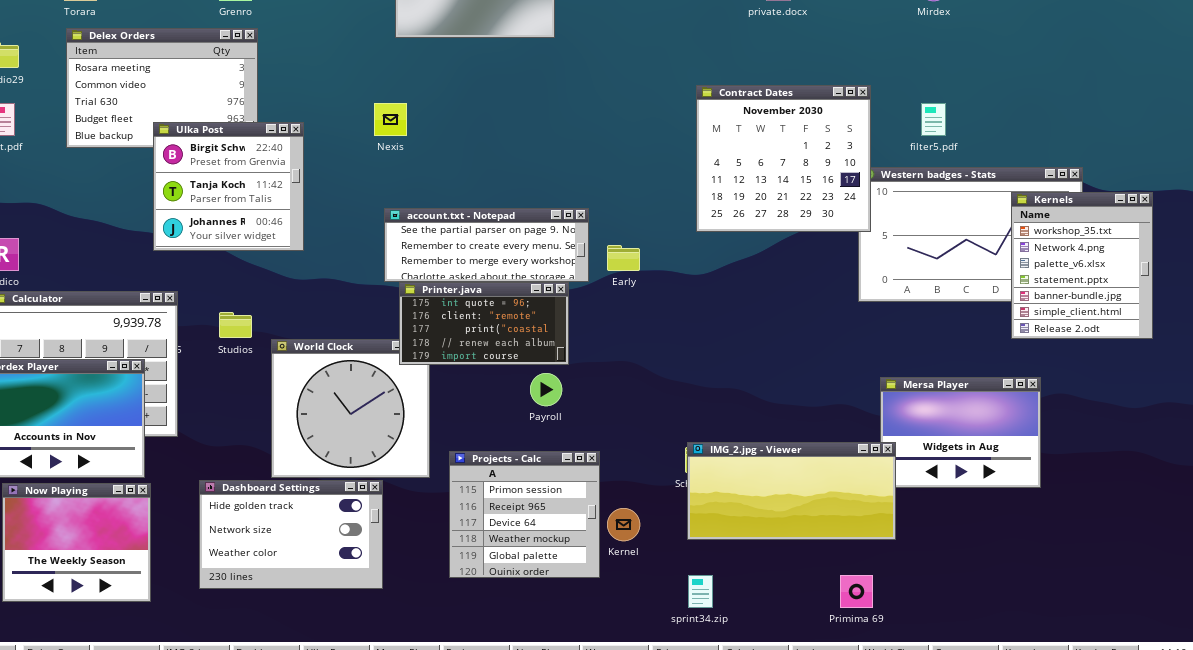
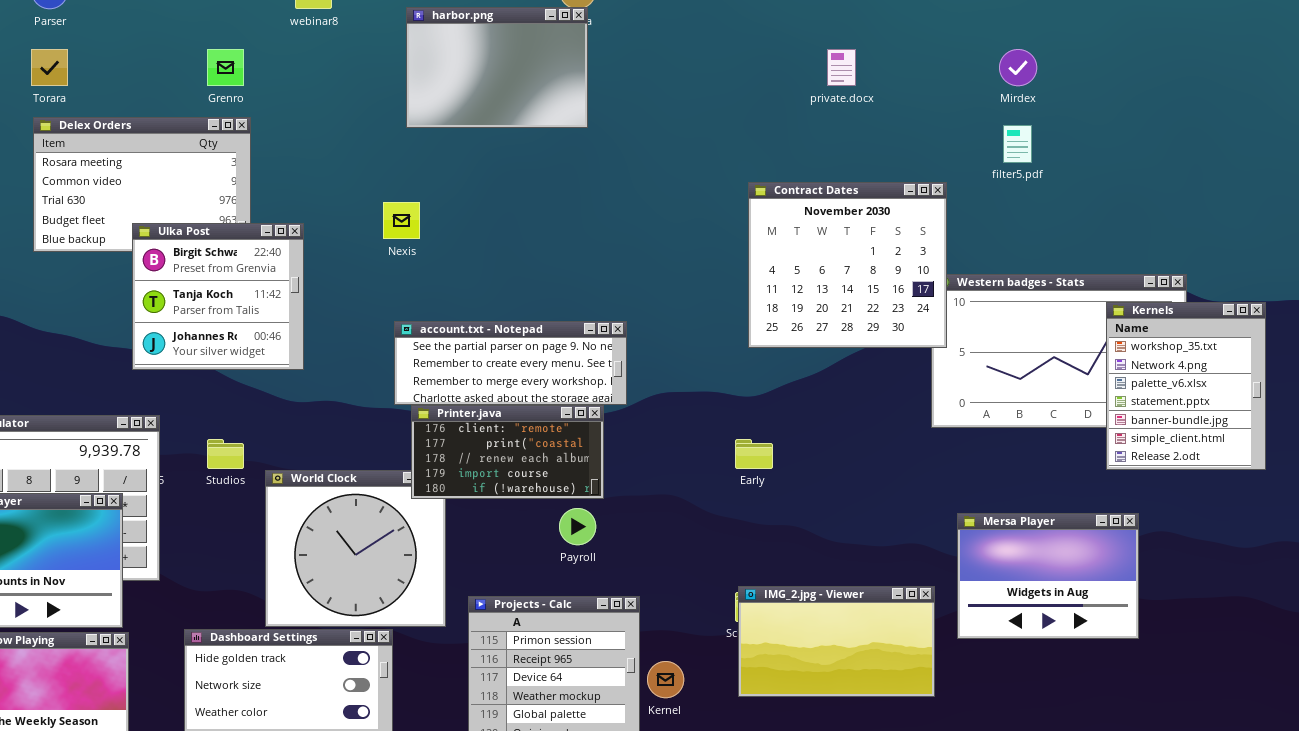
filter5.pdf: [921,103,946,136] -> [1003,125,1032,163], moved
Early: [607,245,640,271] -> [735,439,773,469], moved
Printer.java: [399,282,569,365] -> [411,405,604,499], scrolled down 1 row
IMG_2.jpg - Viewer: [687,442,896,540] -> [738,586,935,697], resized

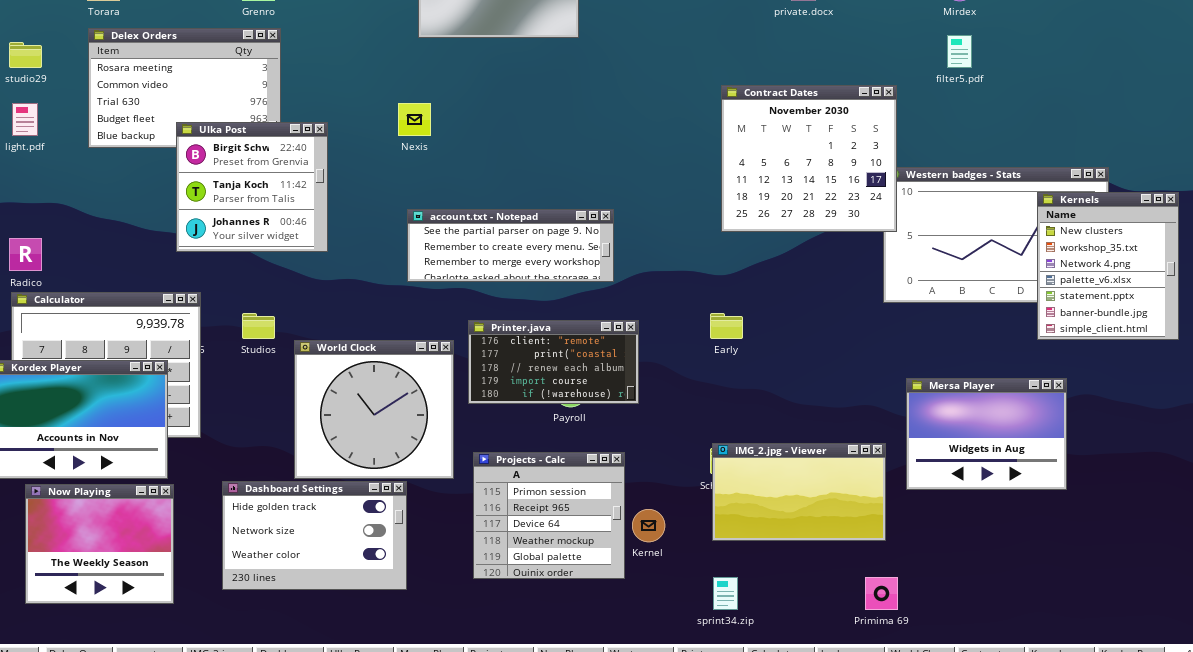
Kernels: [1106,302,1266,470] -> [1037,192,1179,340], scrolled up 1 row
Printer.java: [411,405,604,499] -> [468,320,639,404], moved

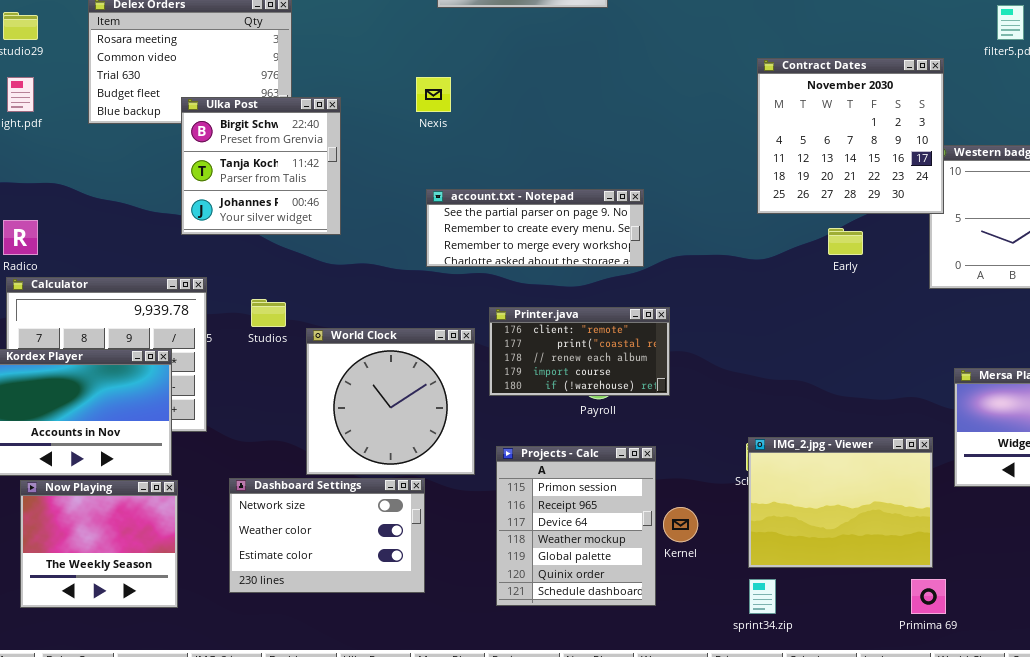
Early: [710,313,743,339] -> [828,228,863,255], moved
IMG_2.jpg - Viewer: [712,443,886,541] -> [748,437,933,568], resized
Projects - Calc: [473,452,625,579] -> [496,446,656,606], resized
Dashboard Settings: [222,481,407,590] -> [229,478,425,593], scrolled down 1 row

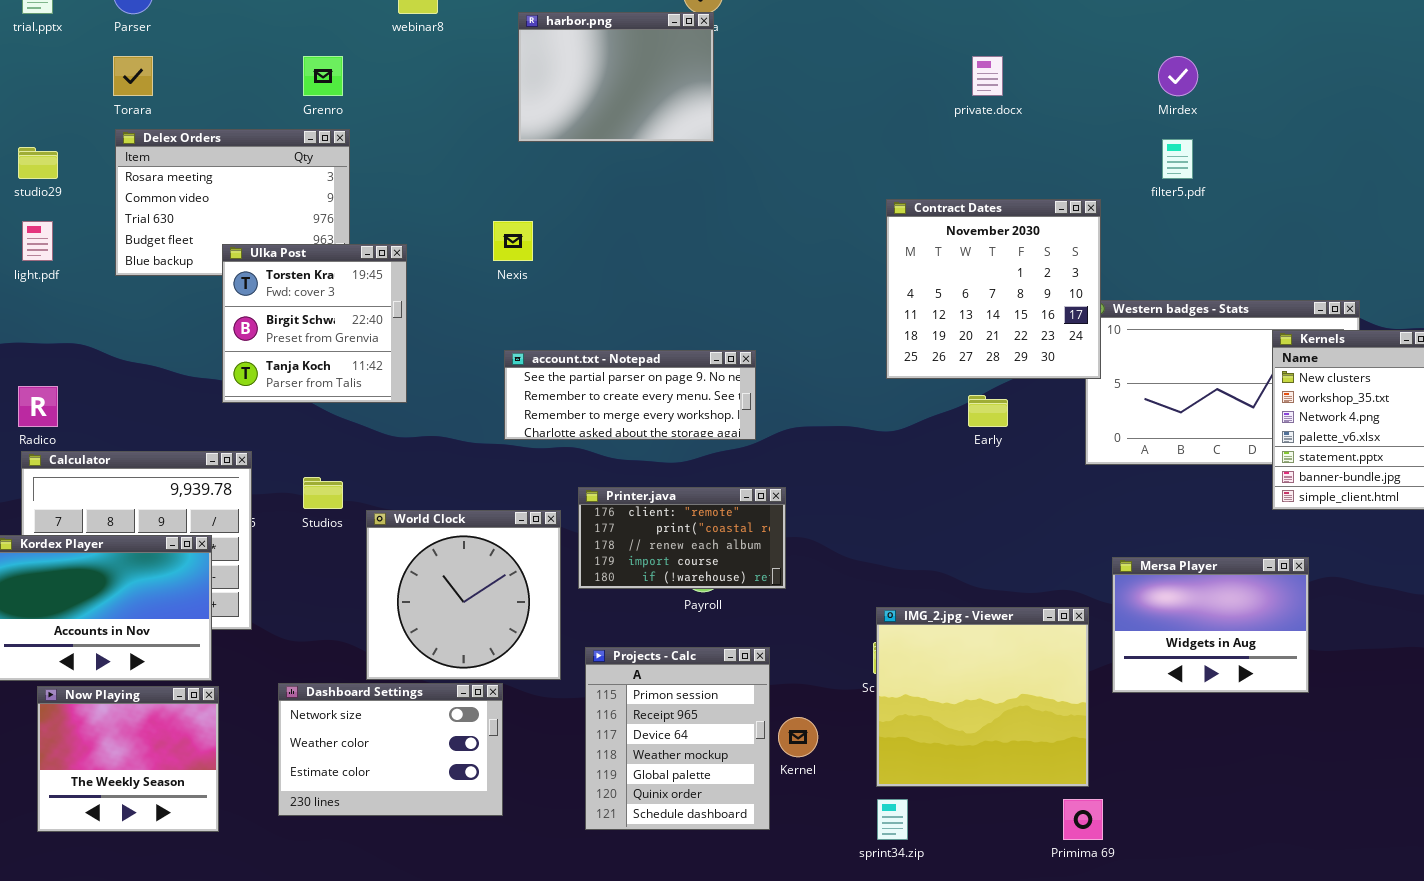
Ulka Post: [181,97,341,235] -> [222,244,407,403], scrolled up 1 row
IMG_2.jpg - Viewer: [748,437,933,568] -> [876,607,1089,787], resized

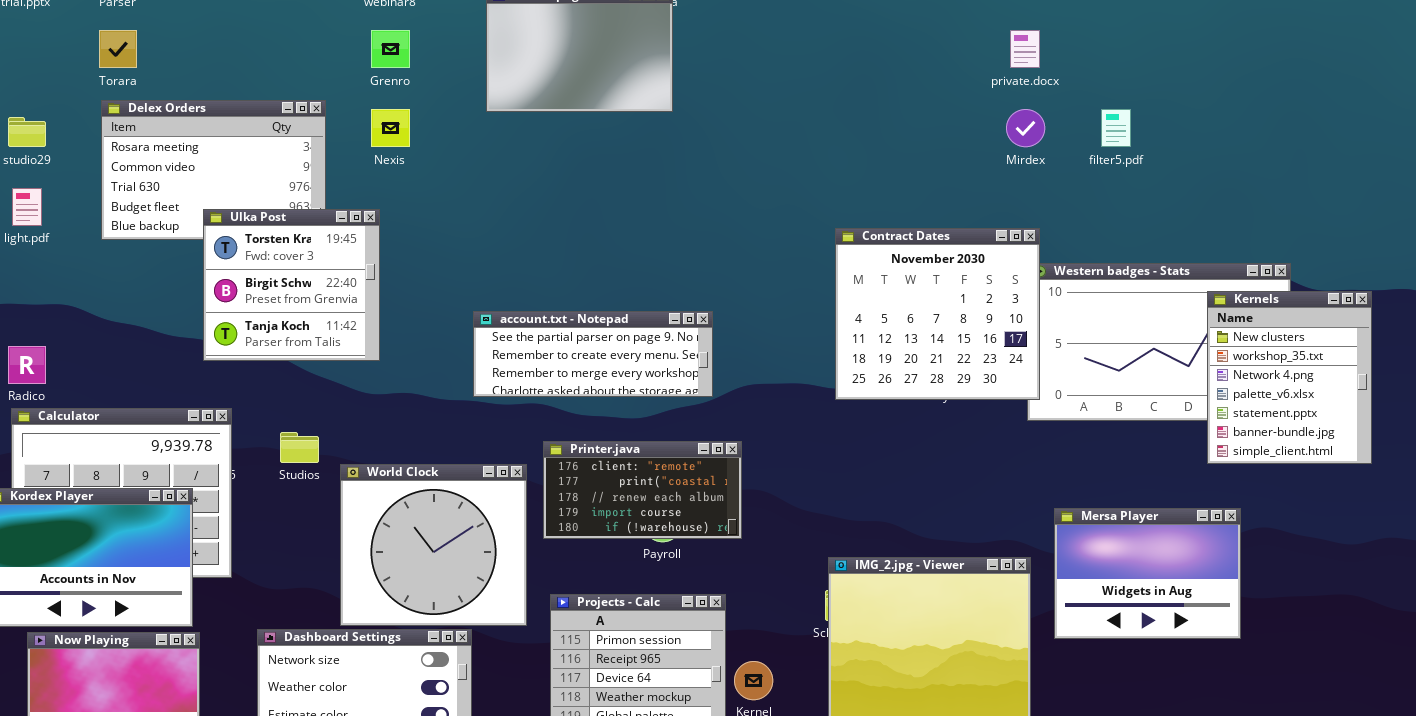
Grenro: [303,56,343,96] -> [371,30,410,68], moved
private.docx: [972,56,1003,96] -> [1010,30,1040,68], moved
Mirdex: [1158,56,1198,96] -> [1006,109,1045,147], moved
Contract Dates: [886,199,1101,379] -> [835,228,1040,400], moved
Nexis: [493,221,533,261] -> [371,109,410,147], moved

